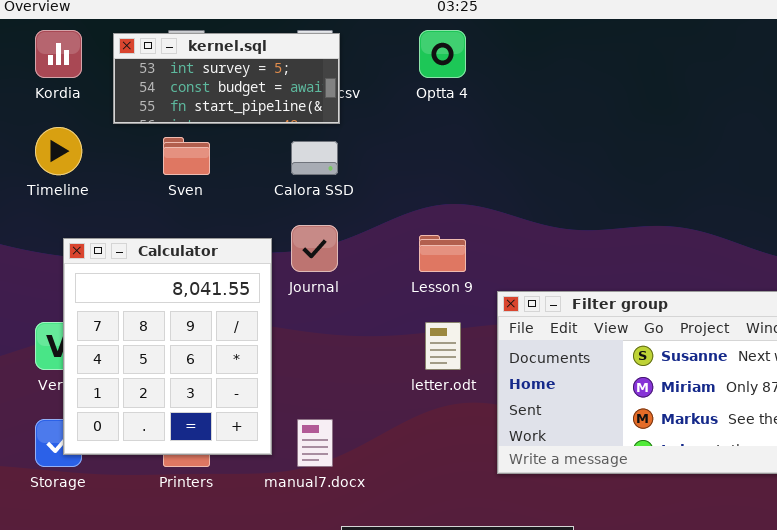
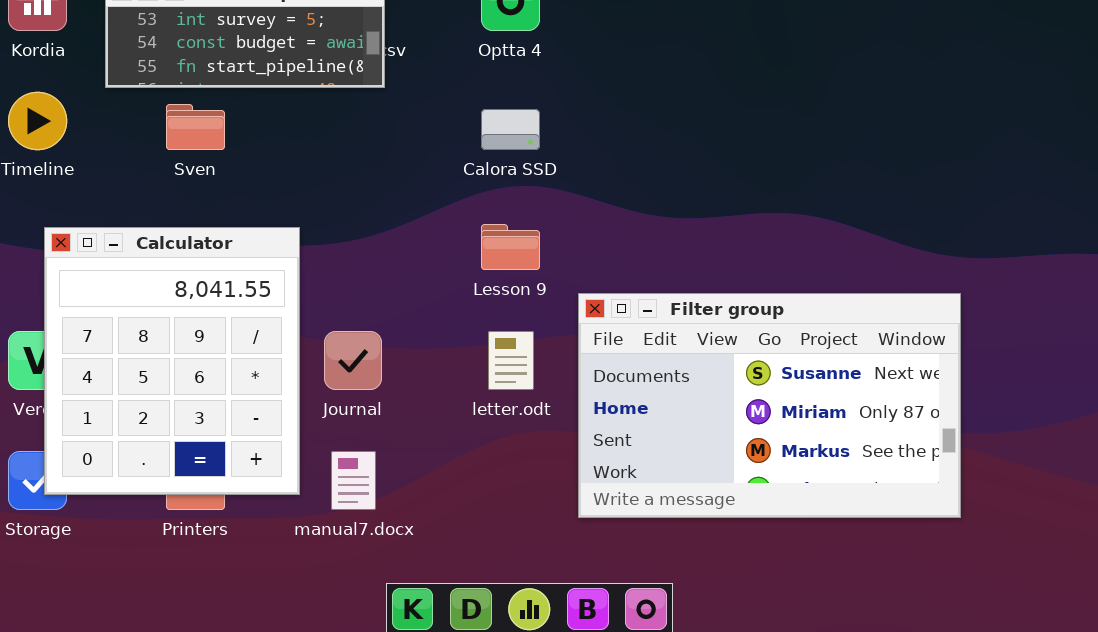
Calora SSD: [291,141,338,175] -> [481,109,540,150], moved
Journal: [291,225,338,272] -> [324,331,382,390], moved

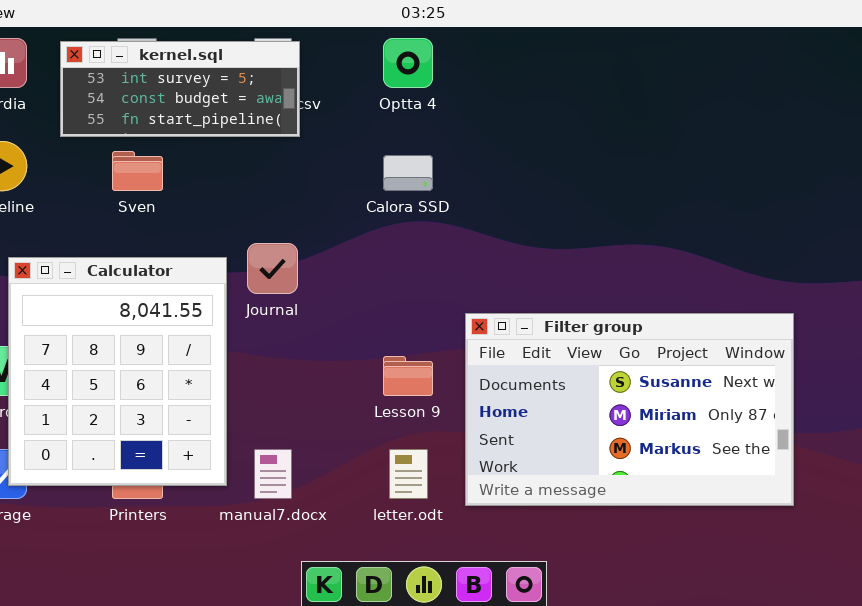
Lesson 9: [481,224,540,270] -> [383,356,433,396], moved
Journal: [324,331,382,390] -> [247,243,298,294], moved
letter.odt: [488,331,534,390] -> [389,449,428,499], moved

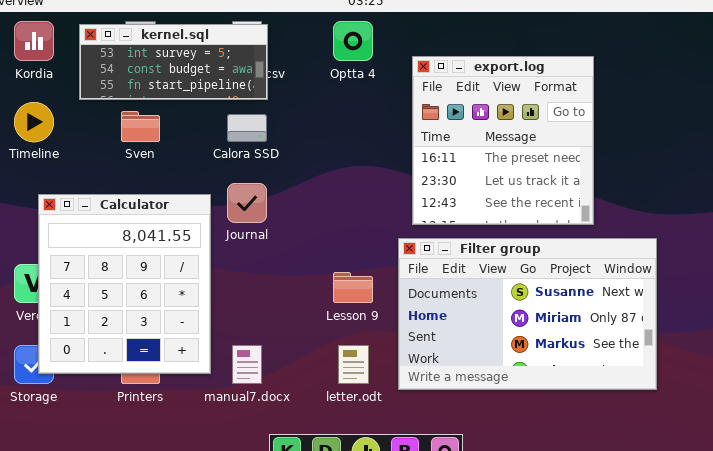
export.log: none -> [412,56,594,225], opened
Calora SSD: [383,155,433,191] -> [227,114,267,142], moved

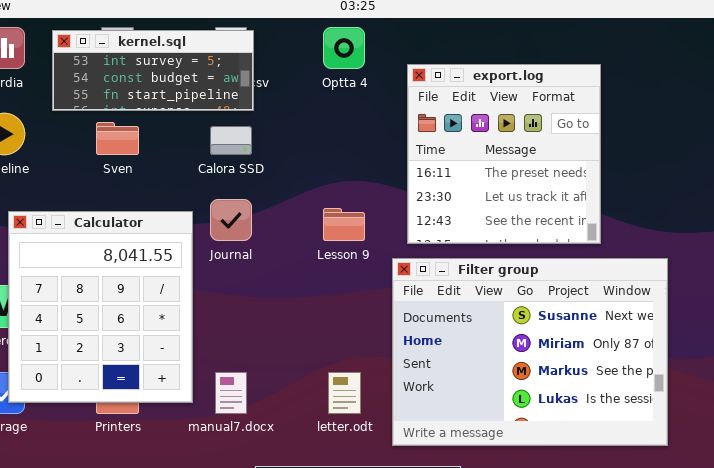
Filter group: [398,238,657,390] -> [392,258,668,446], resized
Lesson 9: [333,272,373,303] -> [323,208,365,241], moved

